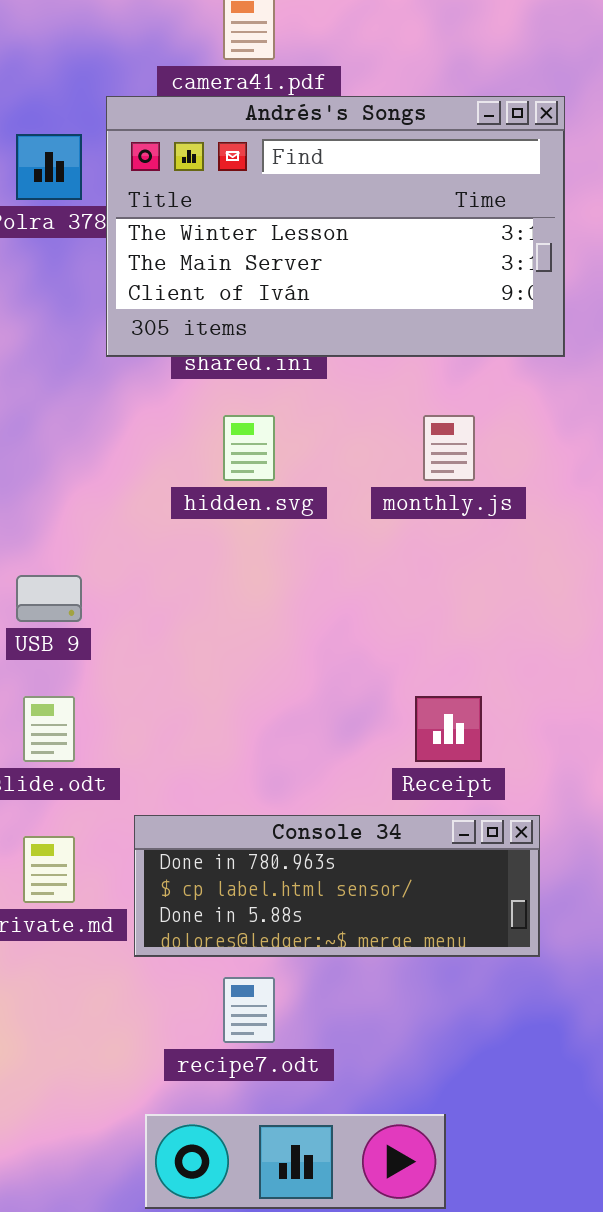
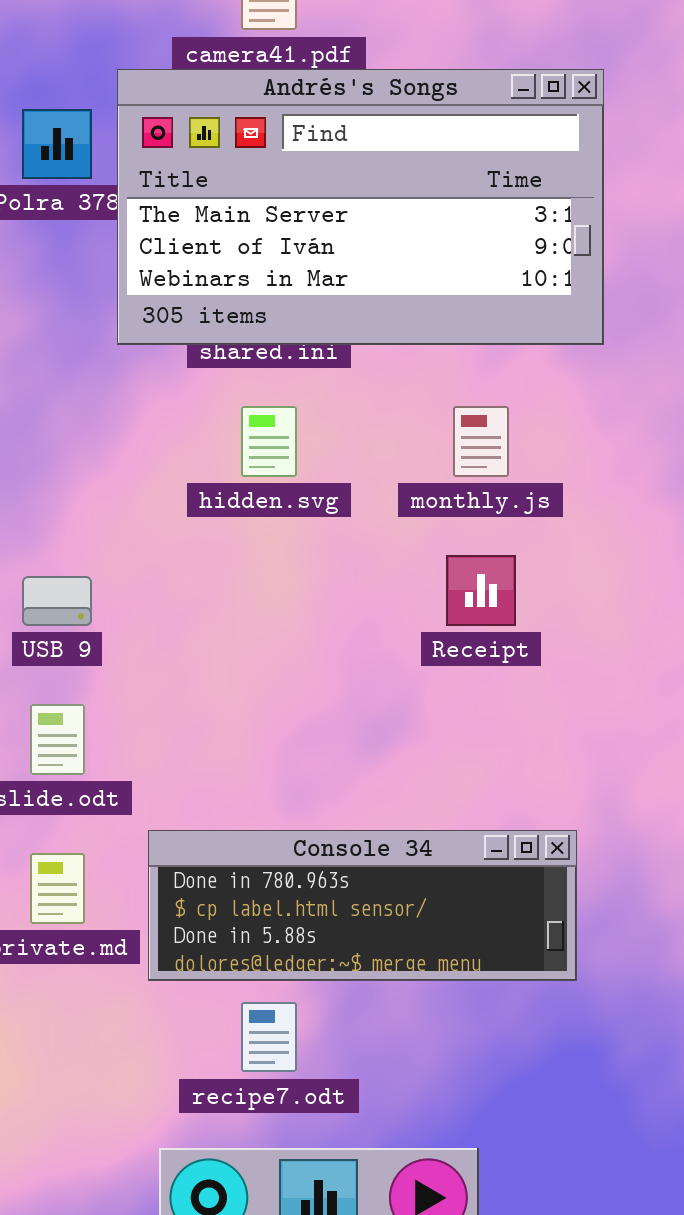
Andrés's Songs: [106,96,565,357] -> [117,69,604,345], scrolled down 1 row
Receipt: [415,696,482,762] -> [446,555,516,626], moved

